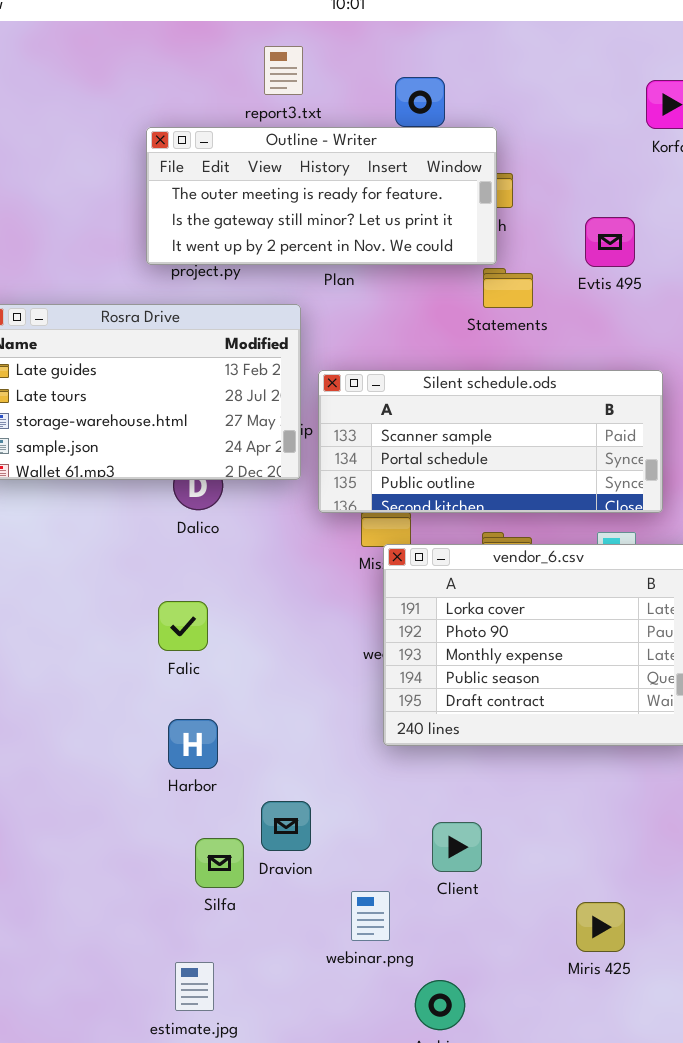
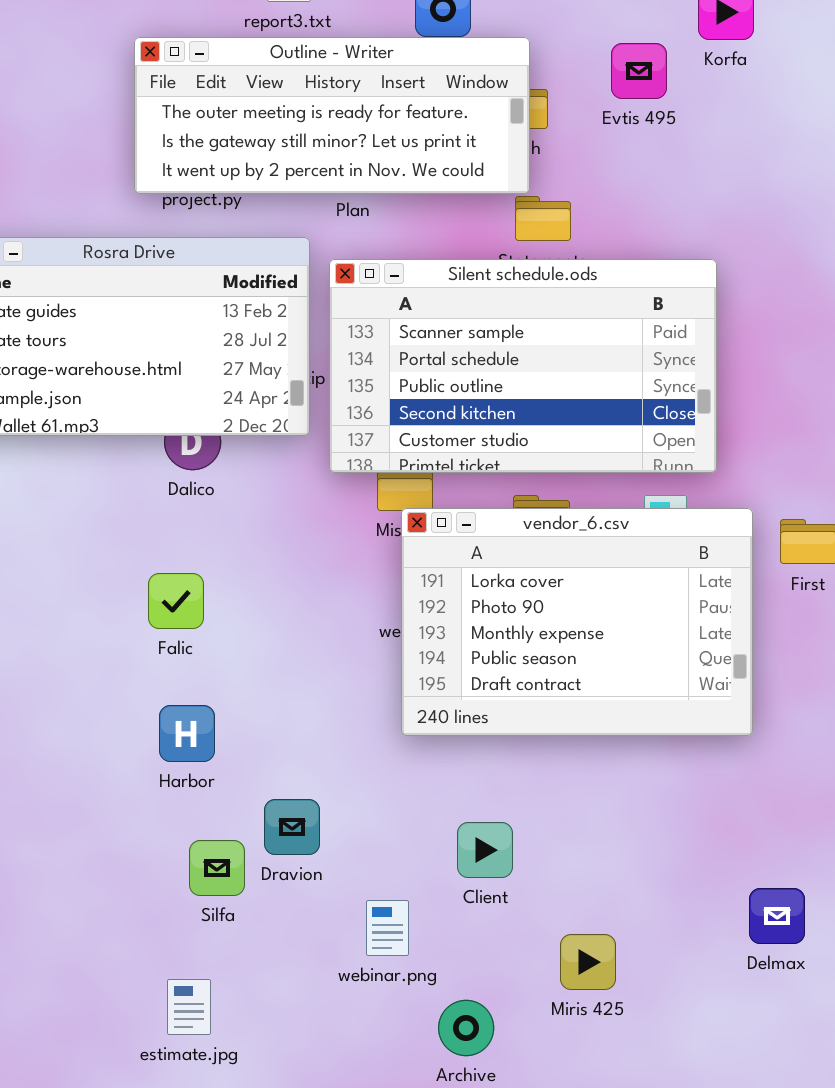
Evtis 495: [585,217,635,267] -> [611,43,667,99], moved
Silent schedule.ods: [318,370,663,513] -> [329,259,717,473], resized
Miris 425: [576,902,625,952] -> [560,934,616,990], moved

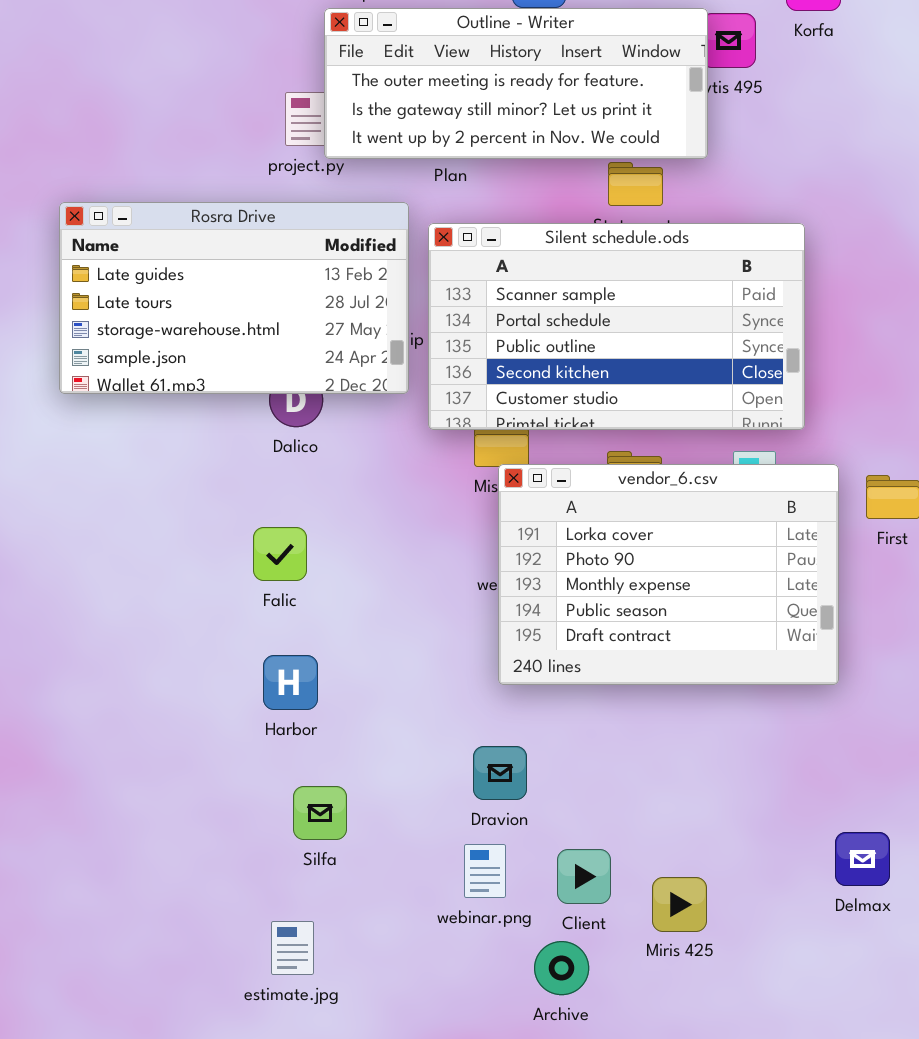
Outline - Writer: [134,37,530,194] -> [324,8,708,159], moved
Dravion: [264,799,320,855] -> [473,746,527,800], moved
Client: [457,822,513,878] -> [557,849,611,904], moved

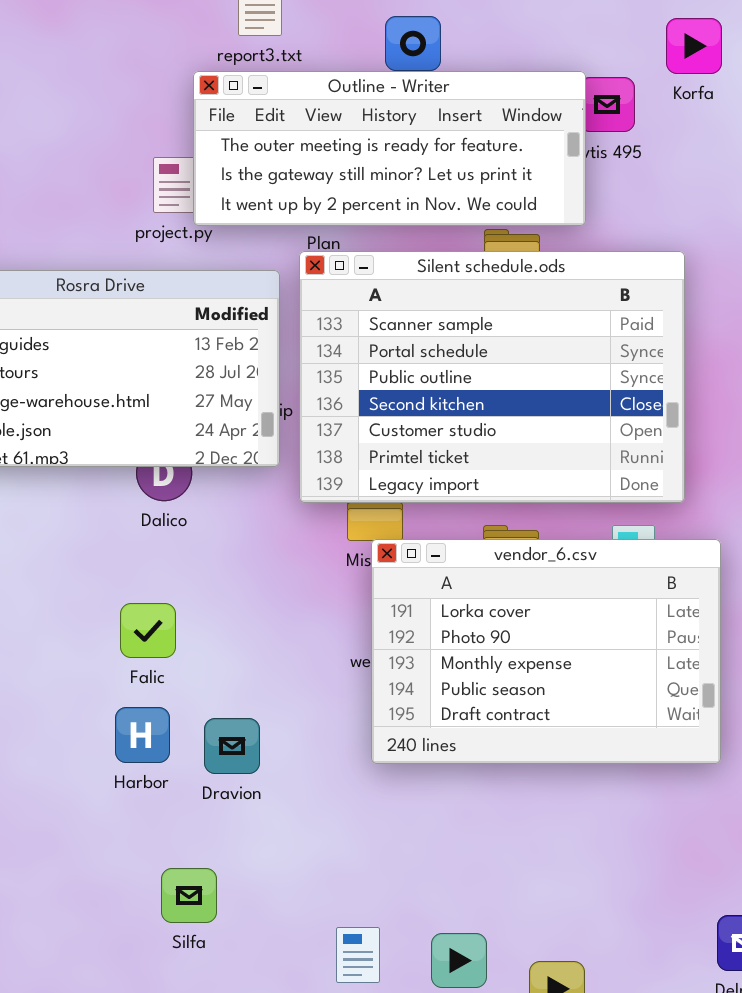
Silent schedule.ods: [428,223,805,430] -> [299,251,685,503], resized
Harbor: [263,655,318,710] -> [115,707,170,763], moved
Dravion: [473,746,527,800] -> [204,718,260,774], moved

